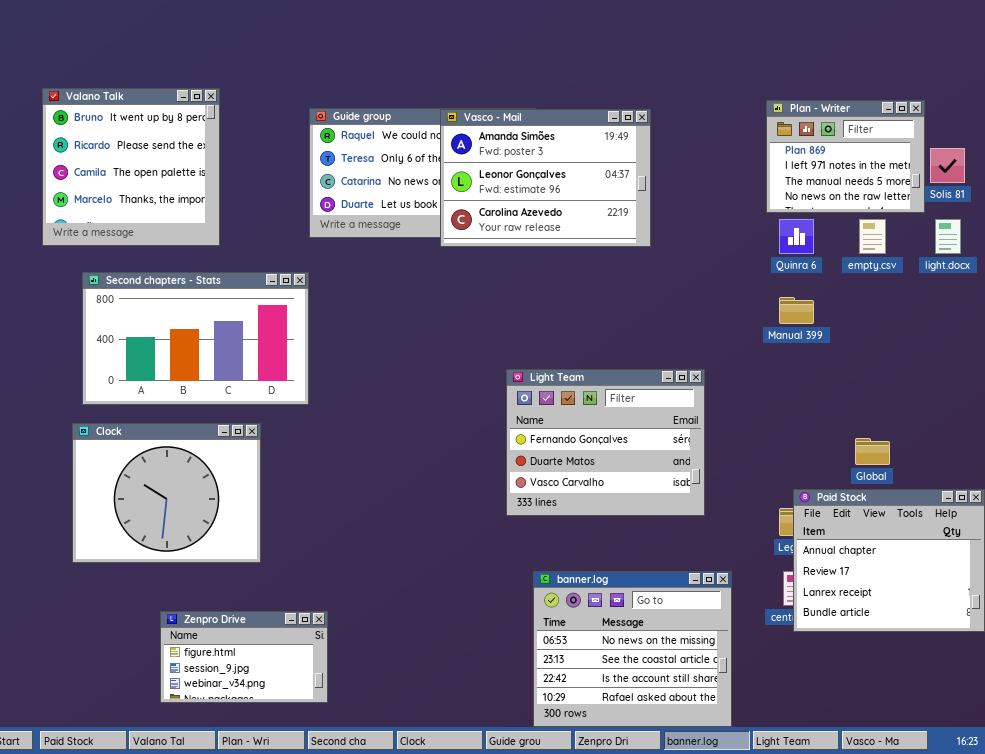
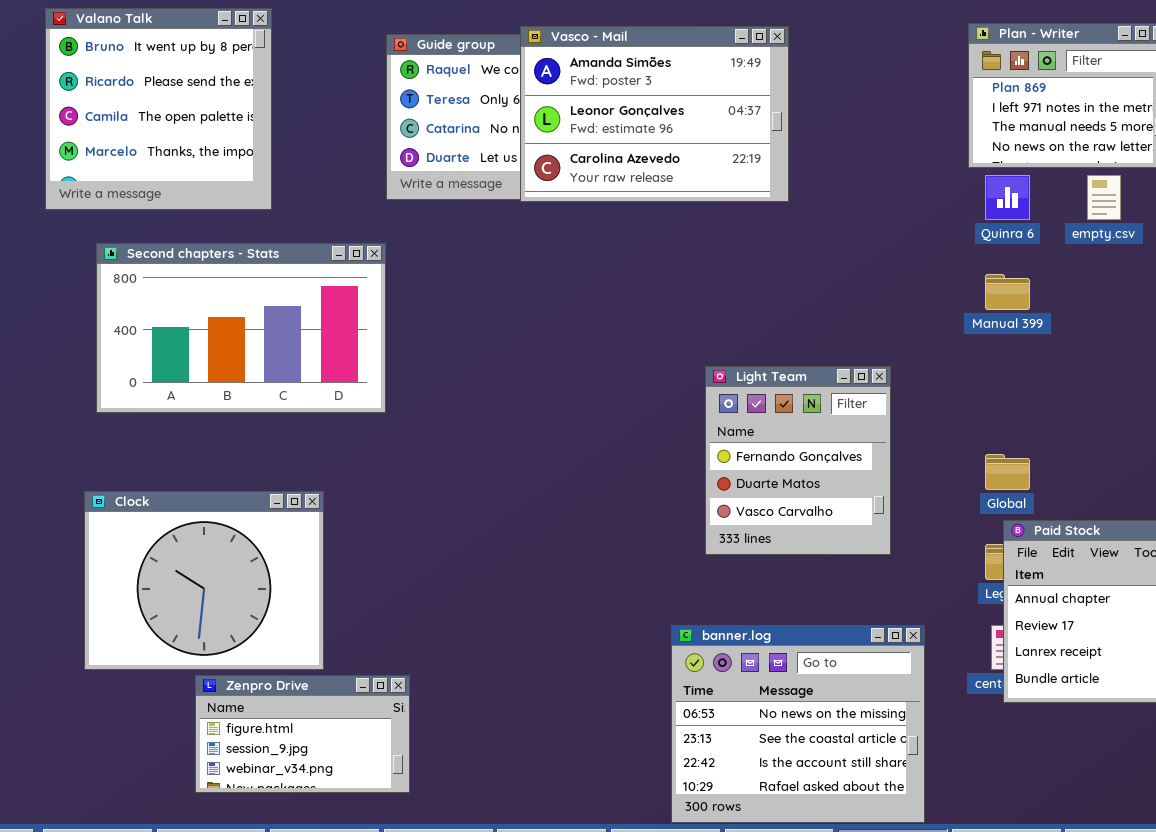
Vasco - Mail: [440,109,651,247] -> [520,26,789,202], moved
Light Team: [506,369,705,516] -> [705,366,891,555], resized
Clock: [72,423,261,563] -> [84,491,324,670], moved
Global: [855,438,890,465] -> [985,454,1030,490], moved

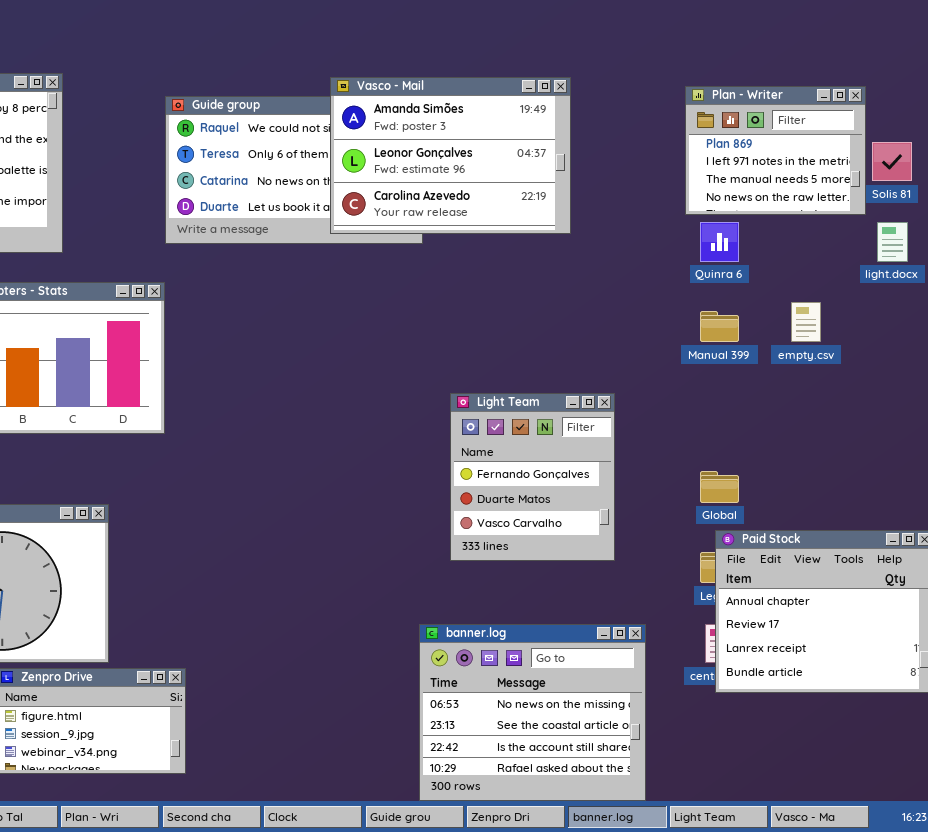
Vasco - Mail: [520,26,789,202] -> [330,77,571,234], moved
empty.csv: [1087,175,1121,220] -> [791,302,821,342], moved

